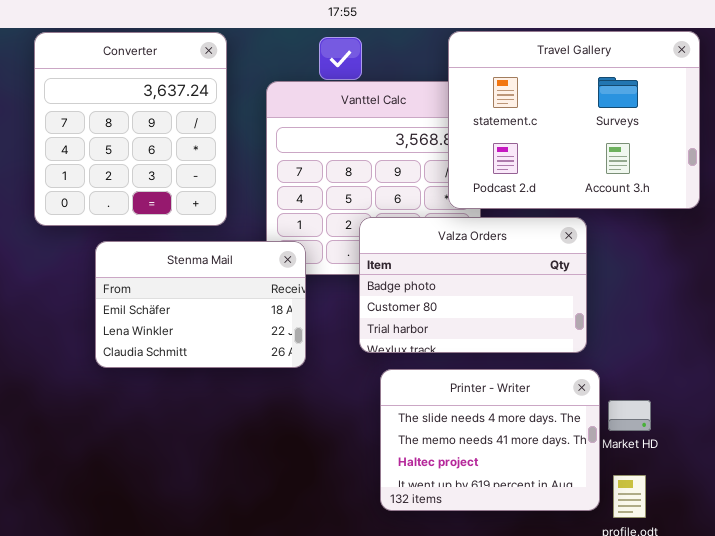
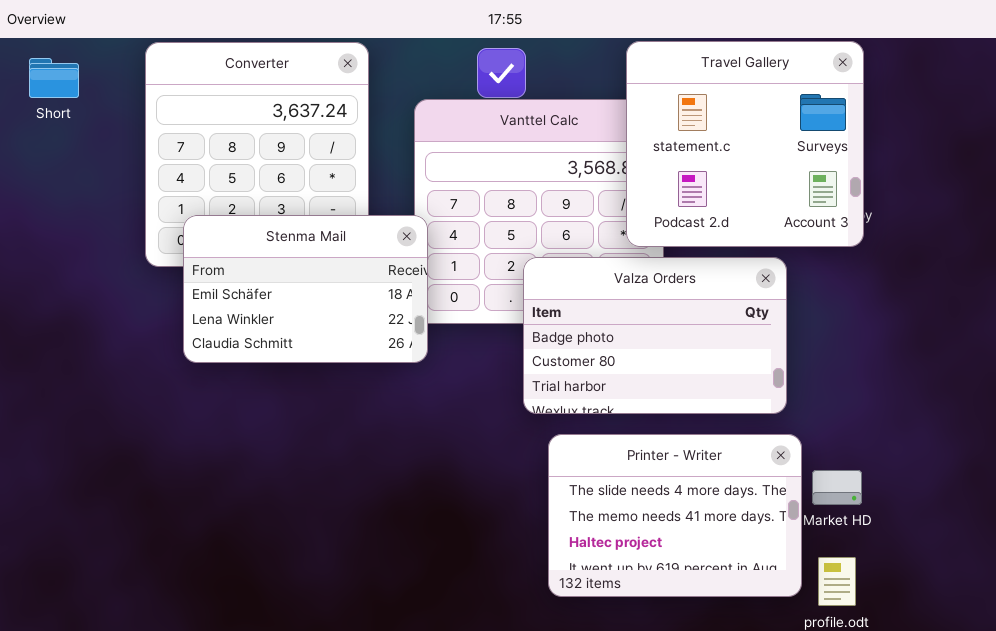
Travel Gallery: [448,31,700,209] -> [626,41,864,247], resized
Stenma Mail: [95,241,306,368] -> [183,215,428,363], moved

